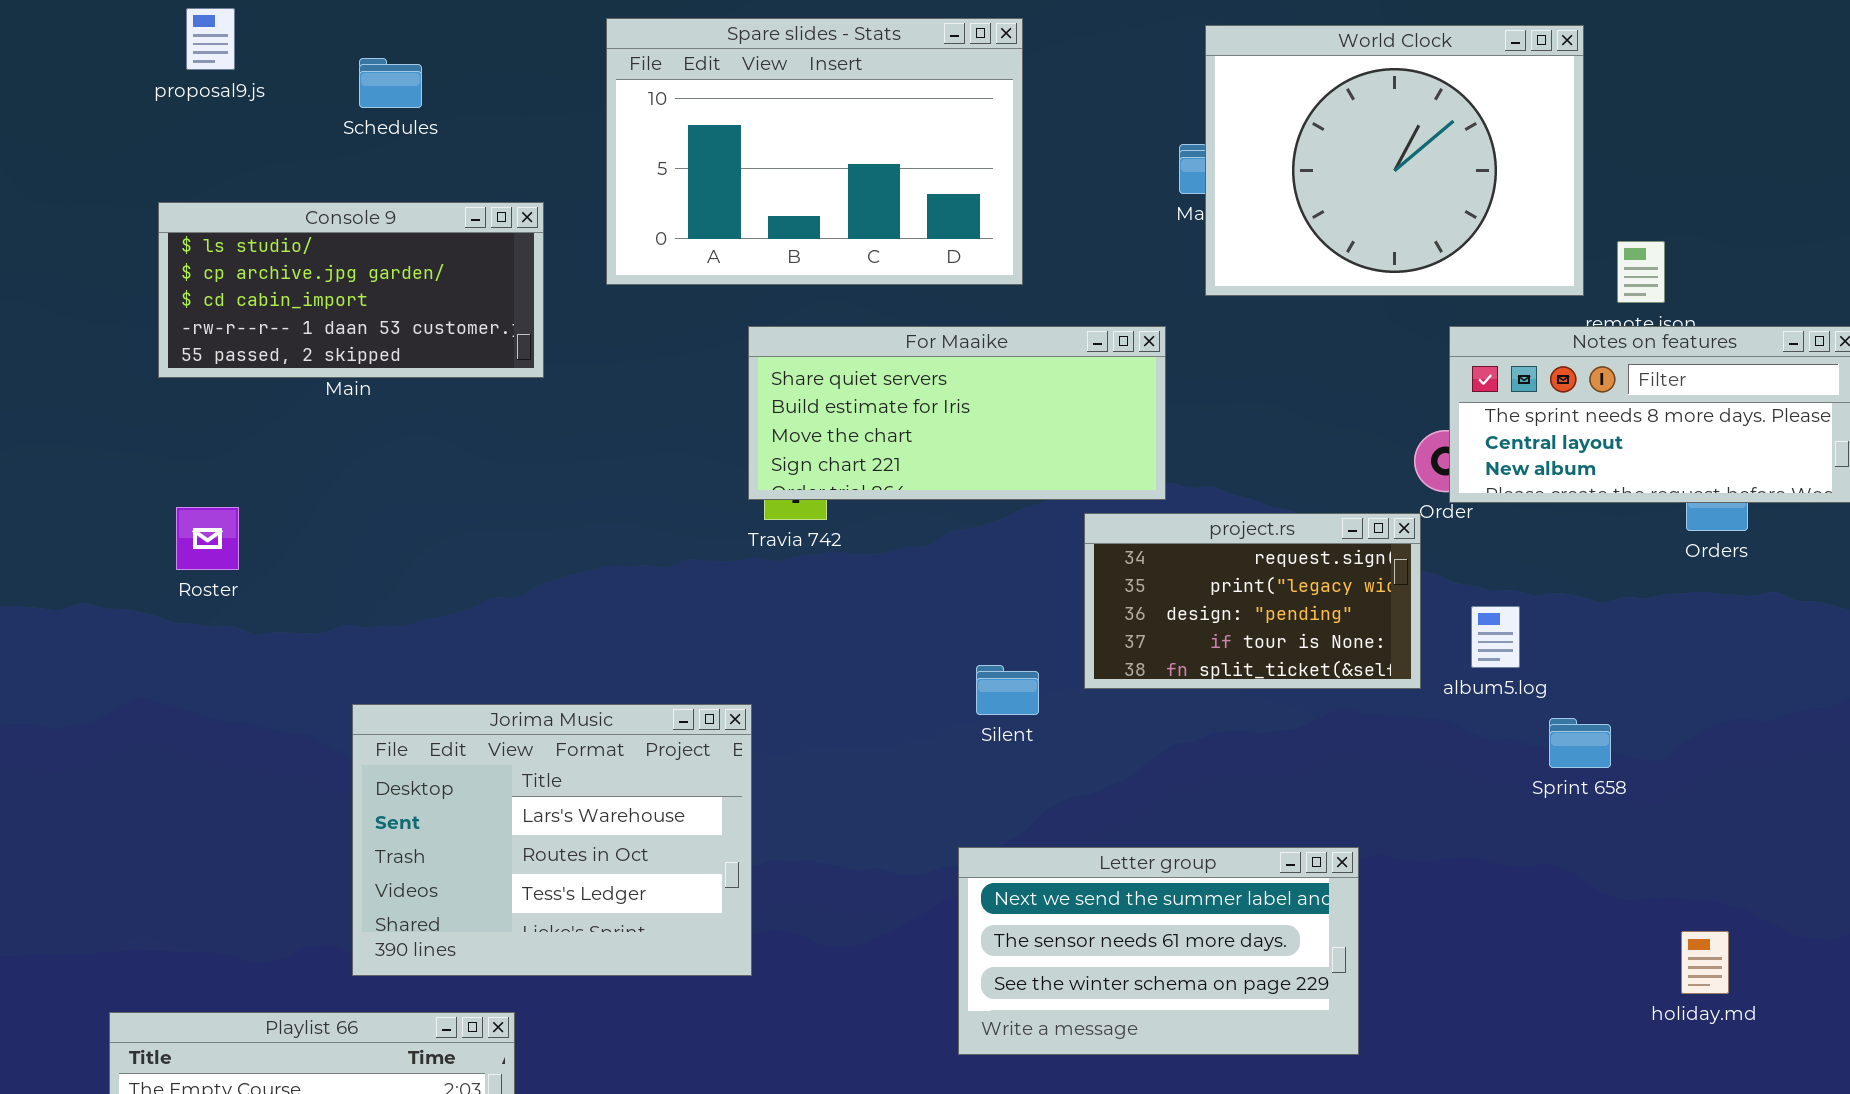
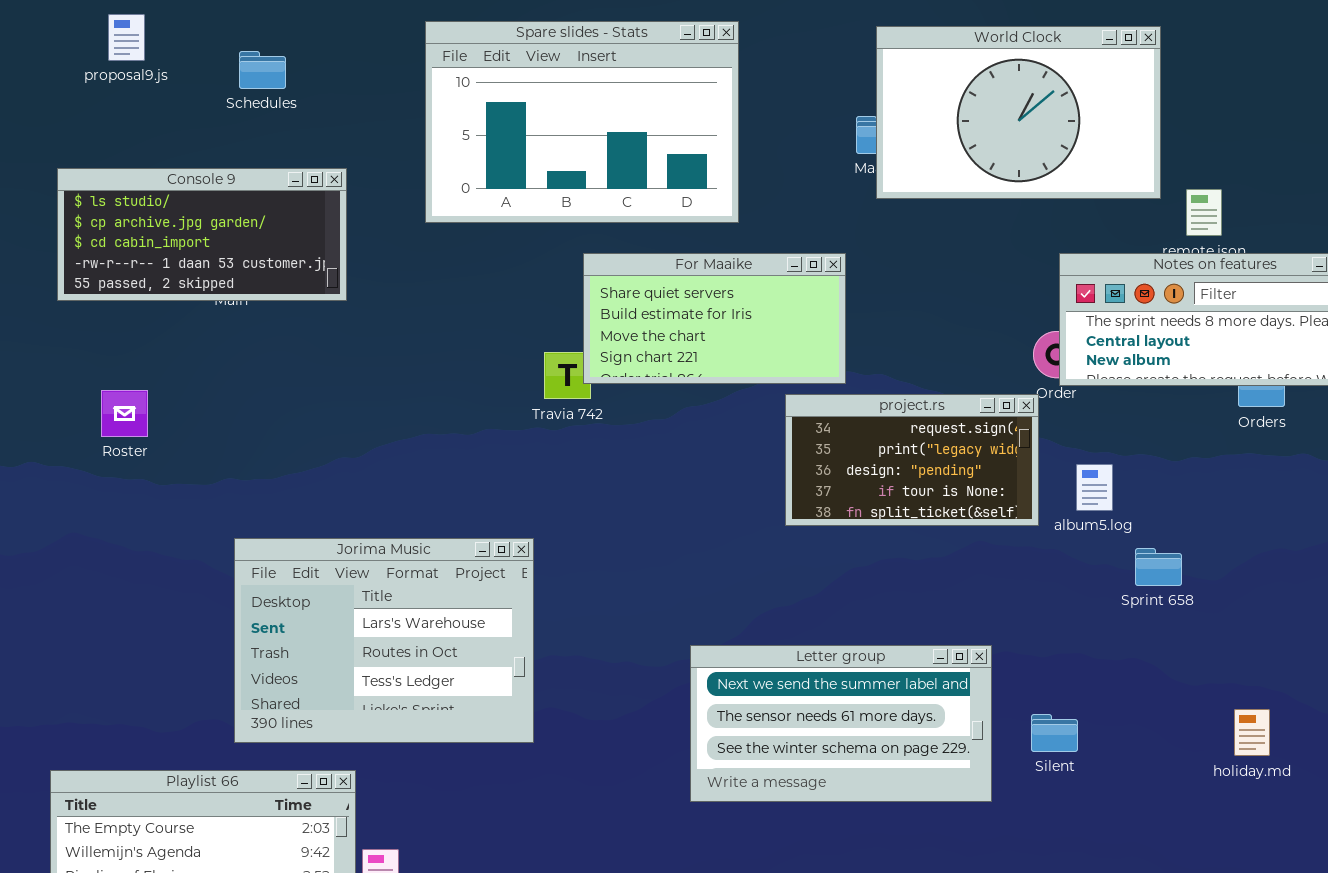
World Clock: [1205,25,1584,296] -> [876,26,1161,199], resized
Console 9: [158,202,544,378] -> [57,168,347,301], moved
For Maaike: [748,326,1166,500] -> [583,253,846,384], resized
Silent: [976,665,1039,715] -> [1031,714,1078,752], moved

